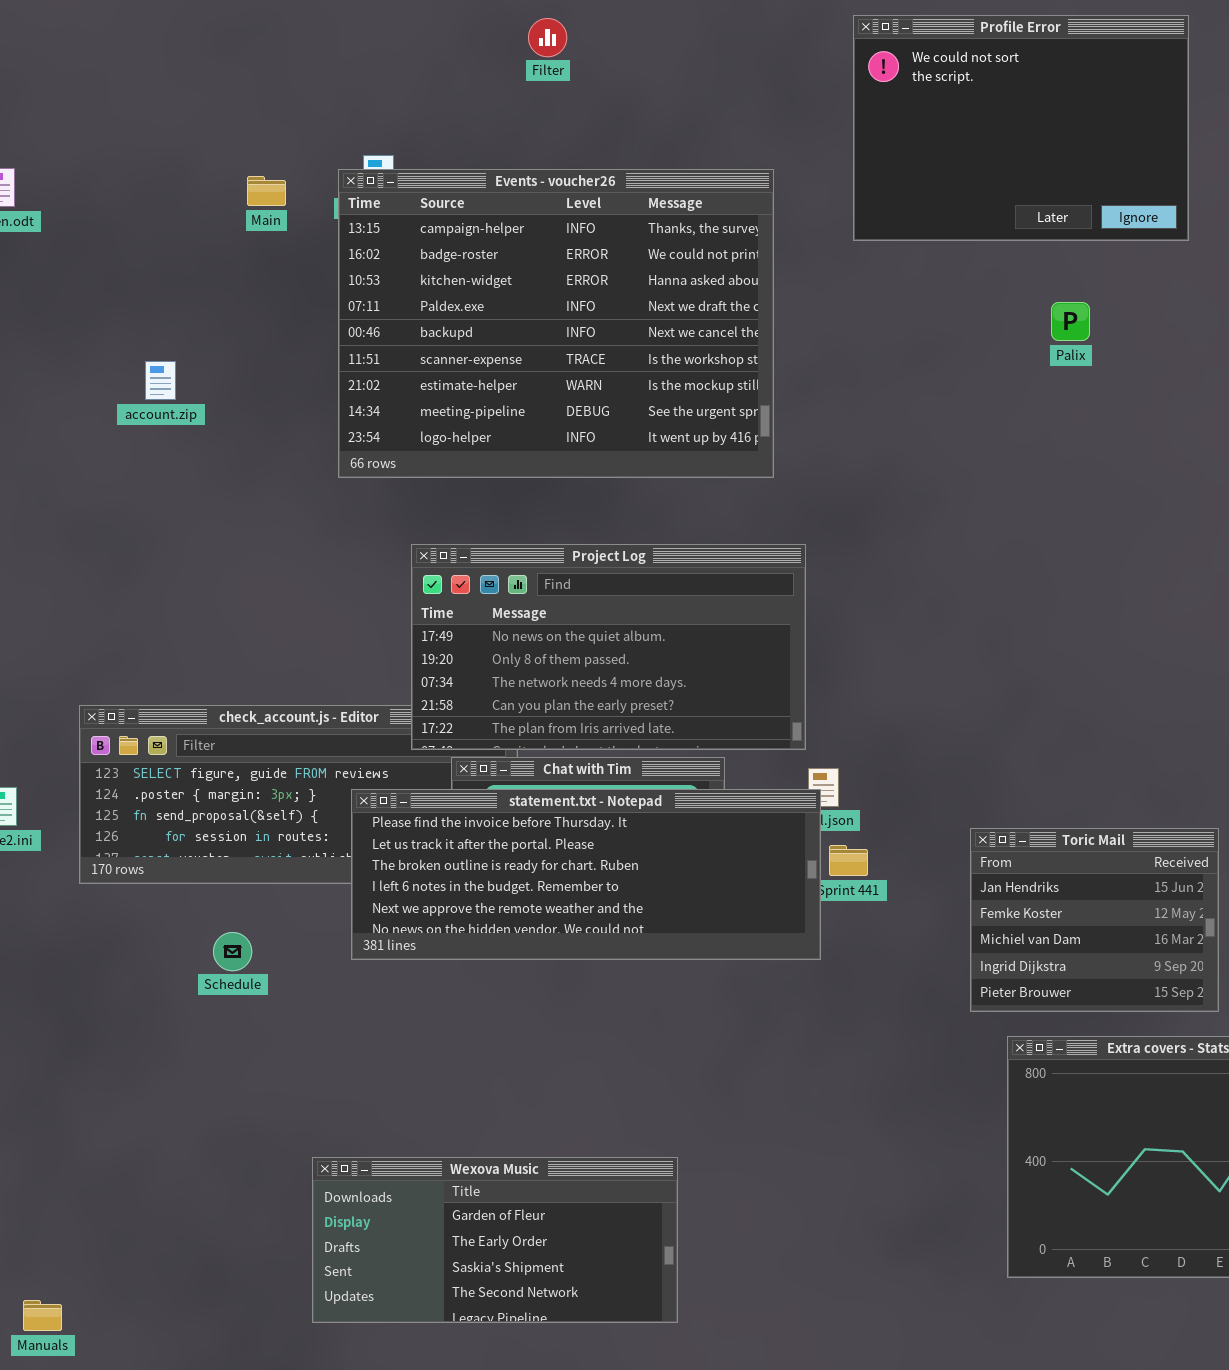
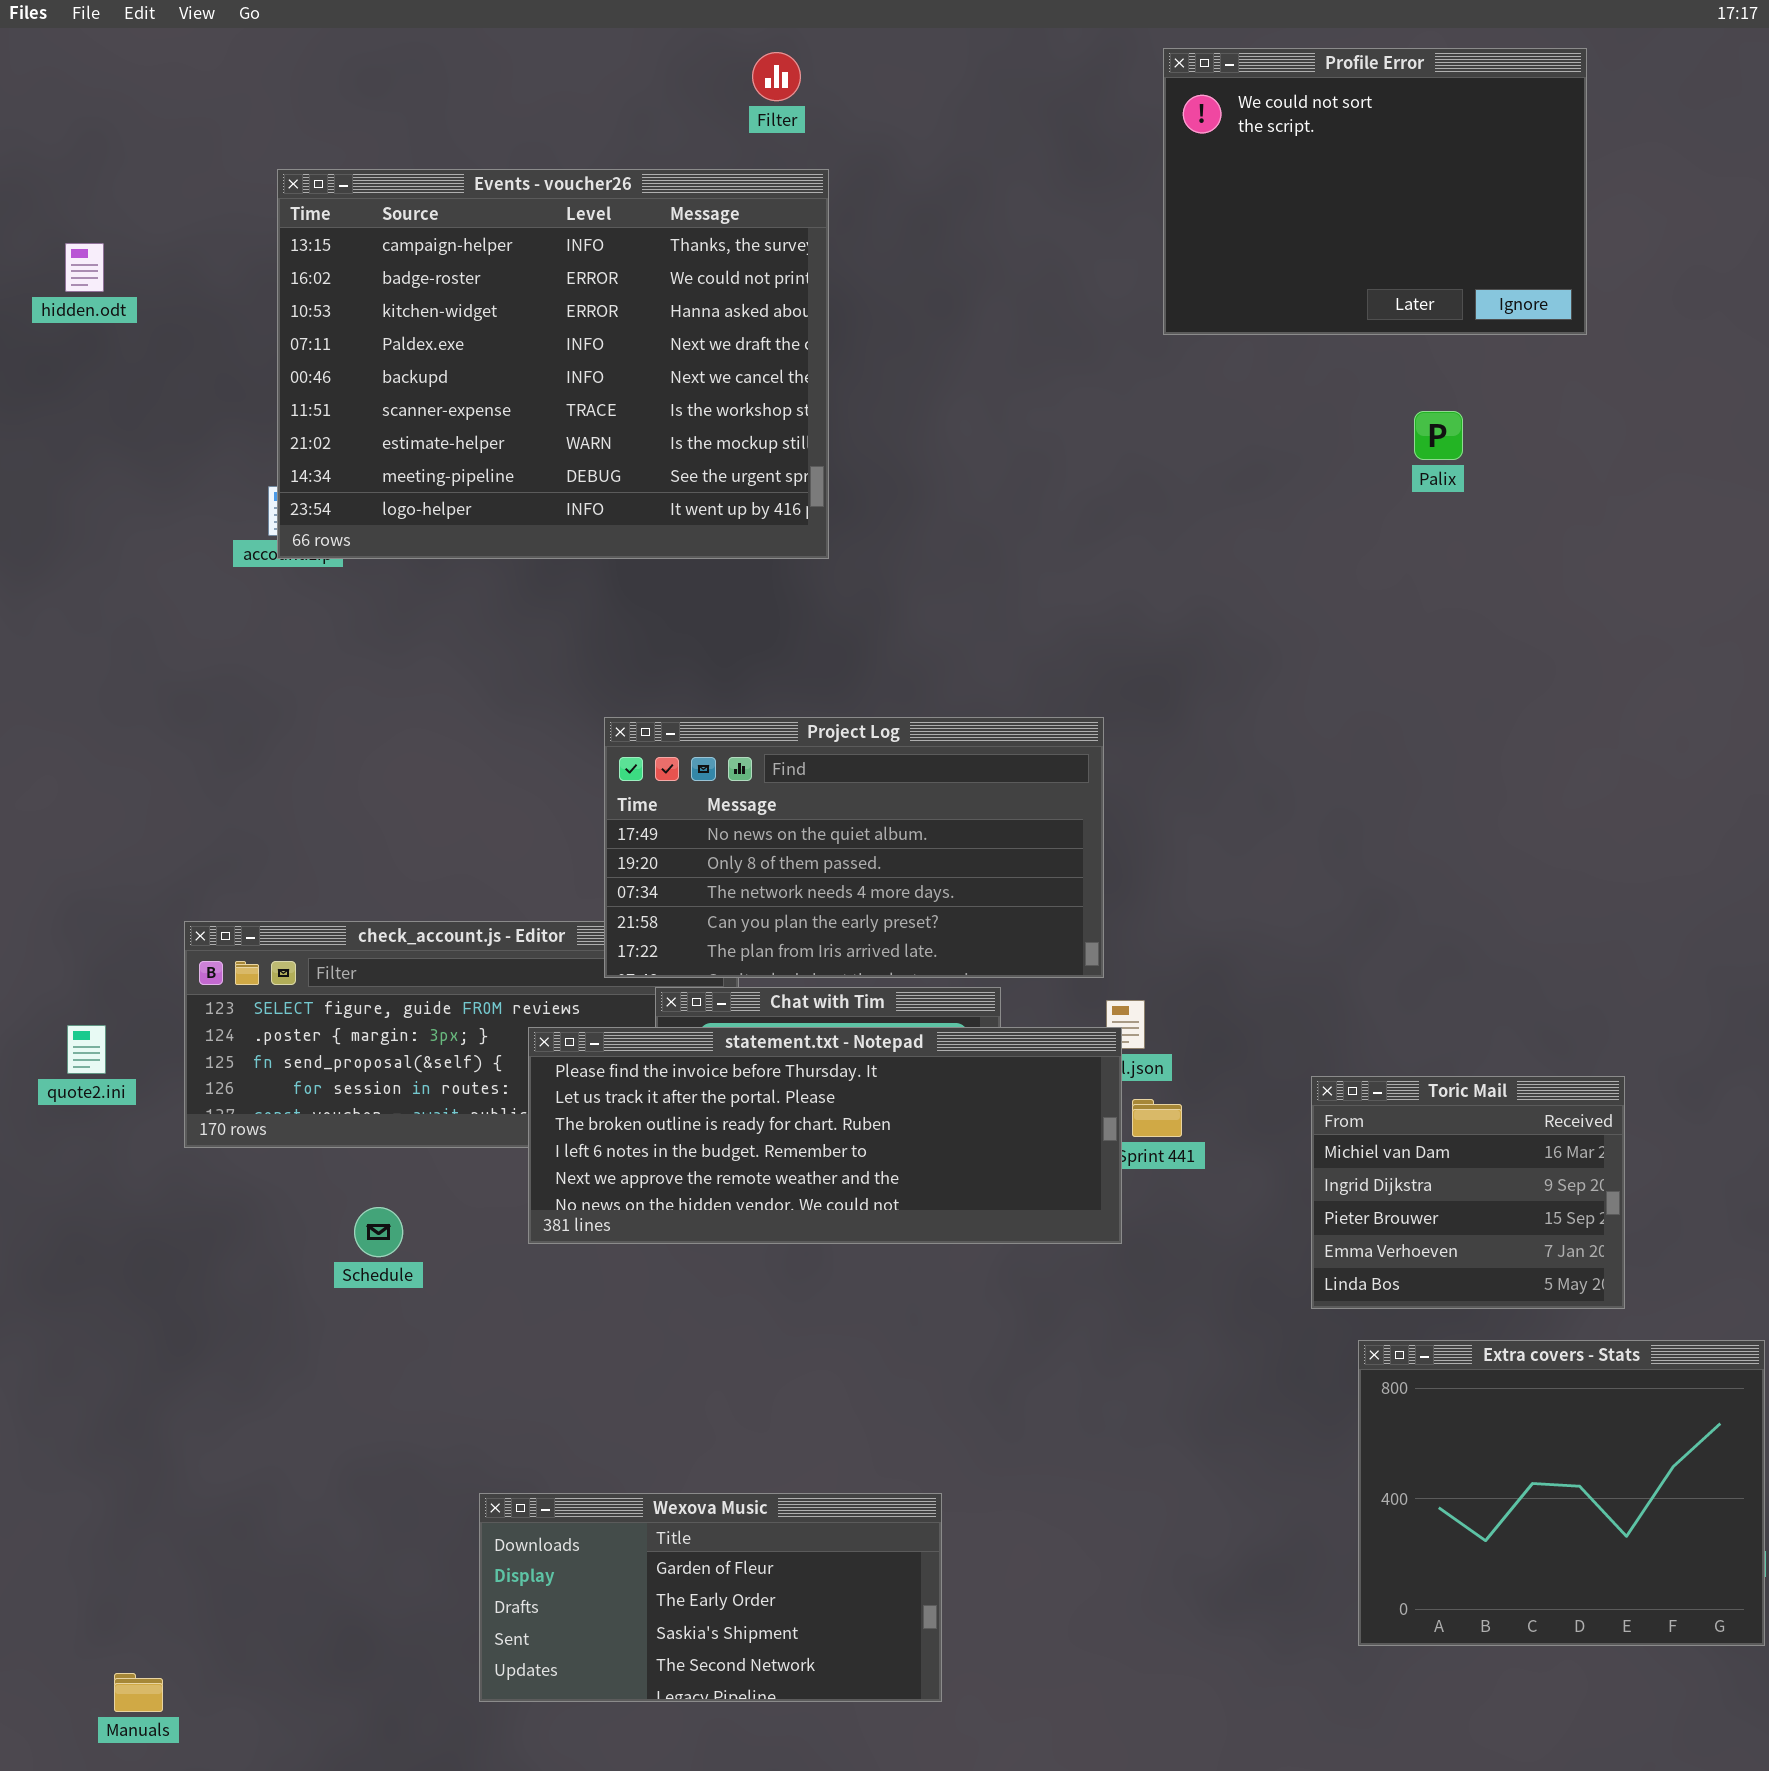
Events - voucher26: [338,169,774,478] -> [277,169,829,559], moved
Toric Mail: [970,828,1219,1012] -> [1311,1076,1625,1309], scrolled down 2 rows

